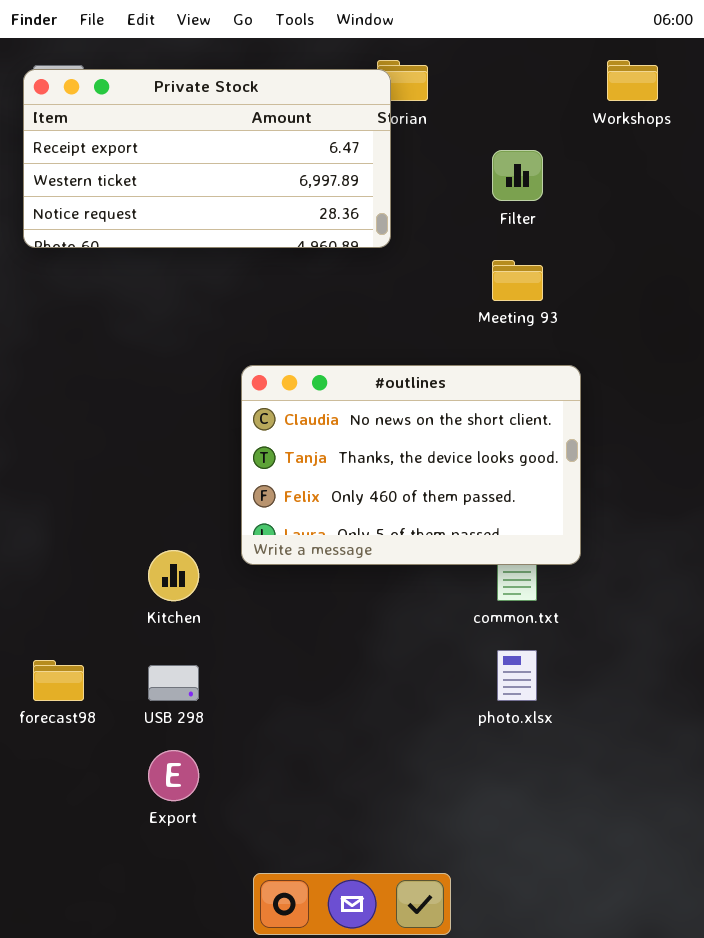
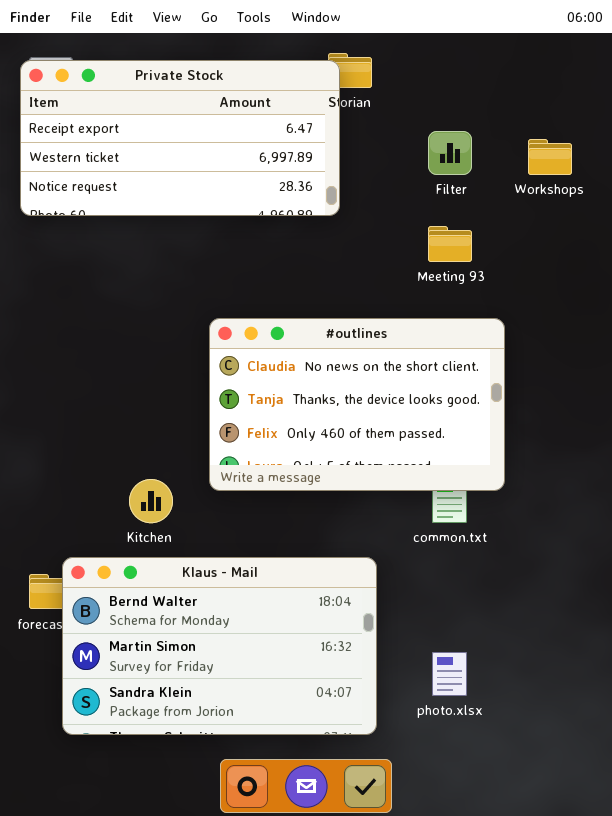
Workshops: [607,60,658,101] -> [528,139,572,175], moved
Klaus - Mail: none -> [62,557,377,735], opened
photo.xlsx: [497,650,537,701] -> [432,652,467,696], moved

